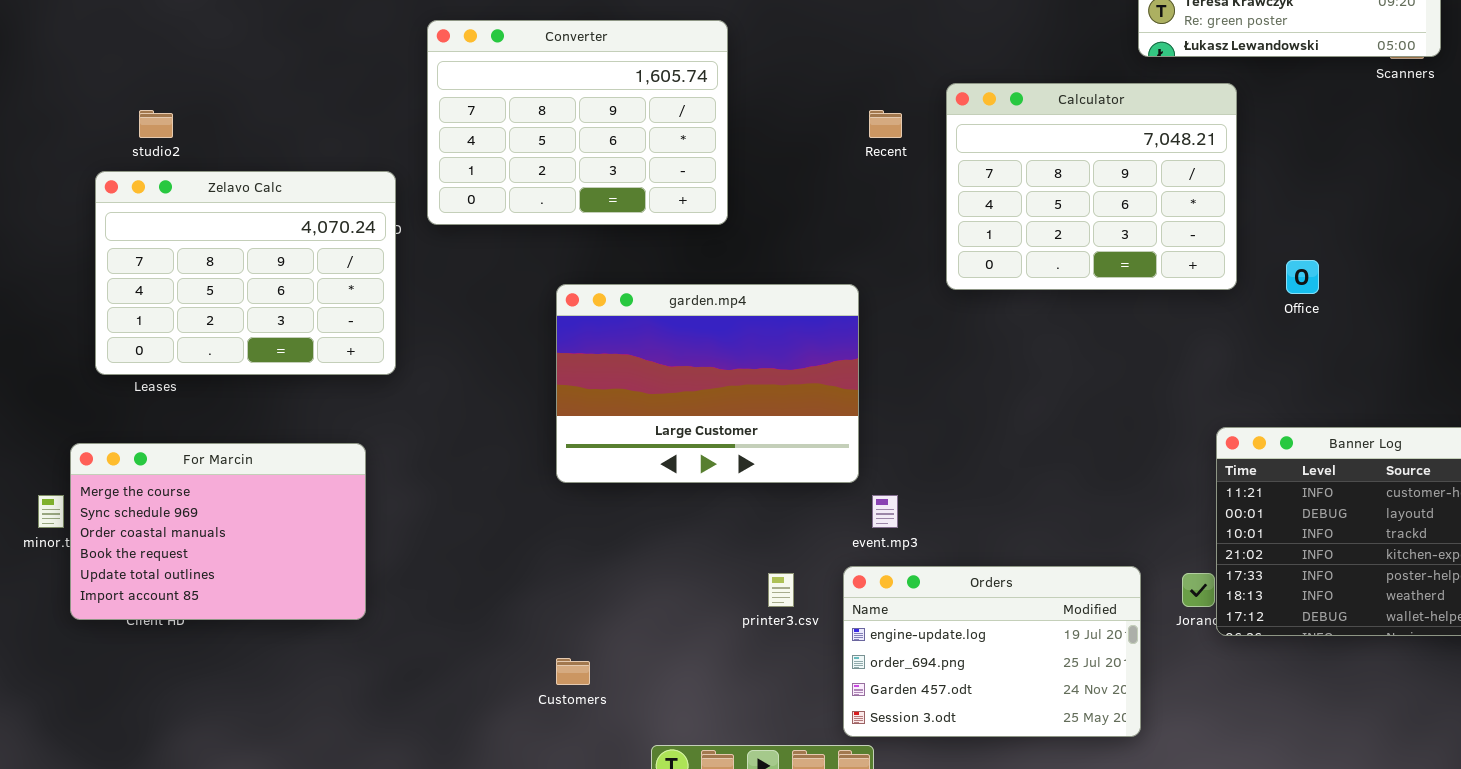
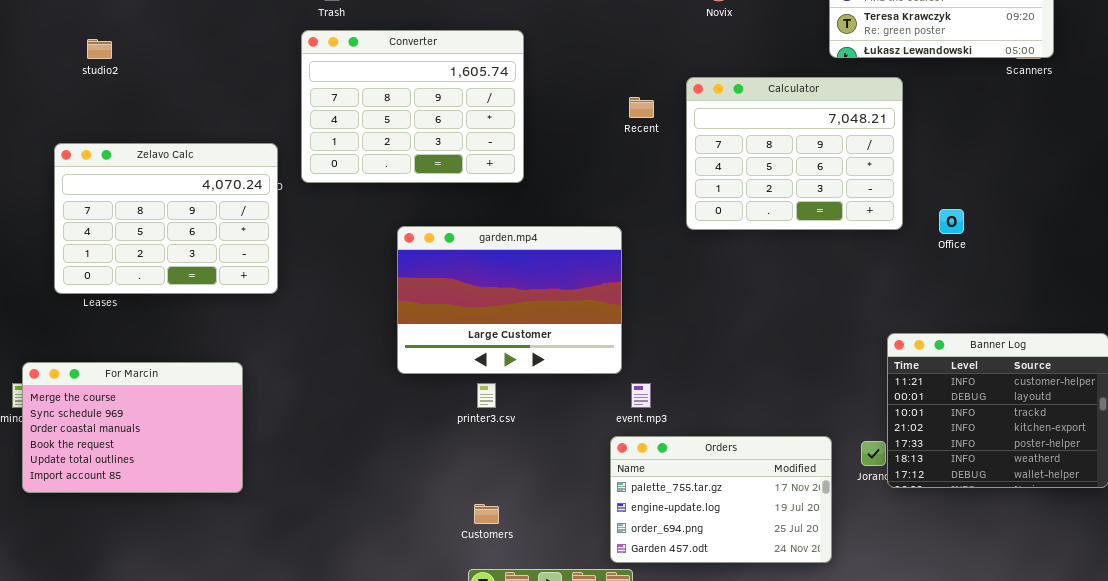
studio2: [139,110,173,138] -> [87,39,112,59], moved
For Marcin: [70,443,366,620] -> [22,362,243,493], moved
Orders: [843,566,1141,737] -> [610,436,832,563], scrolled up 1 row
printer3.csv: [768,573,794,607] -> [477,383,496,408], moved
Customers: [556,658,590,685] -> [474,504,499,524], moved

